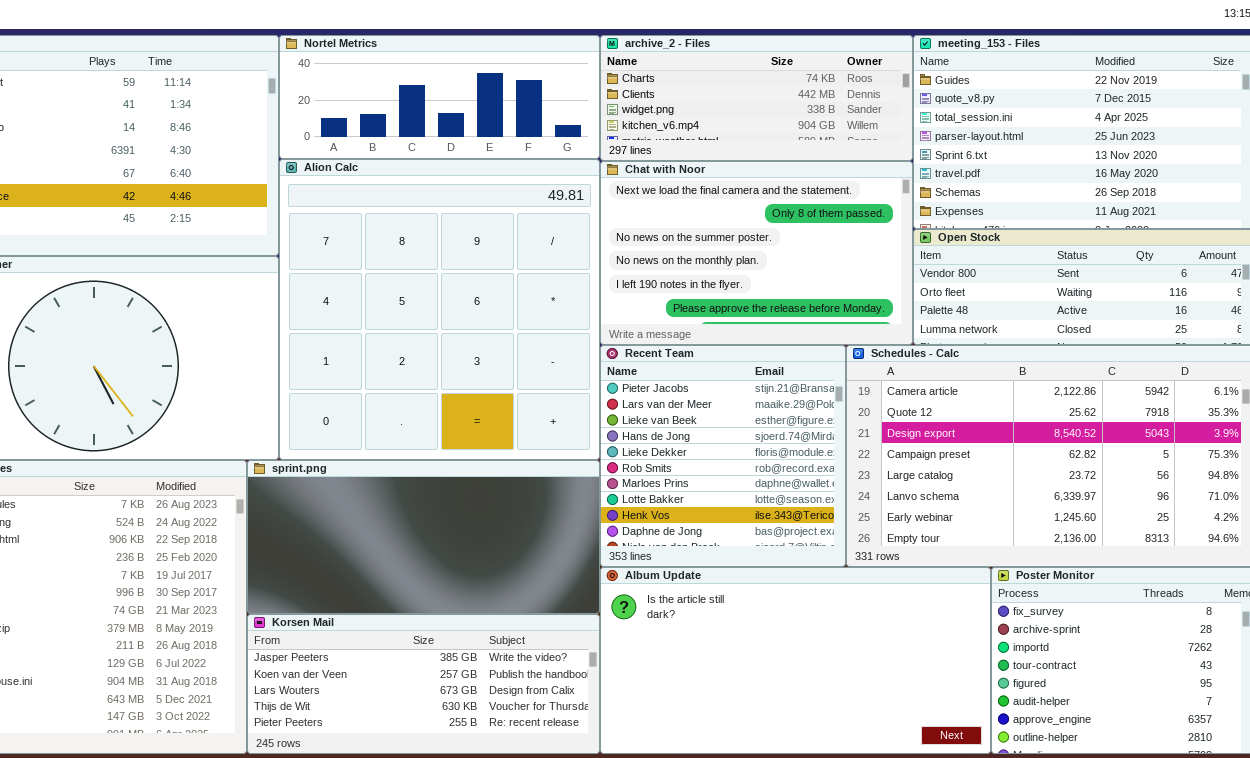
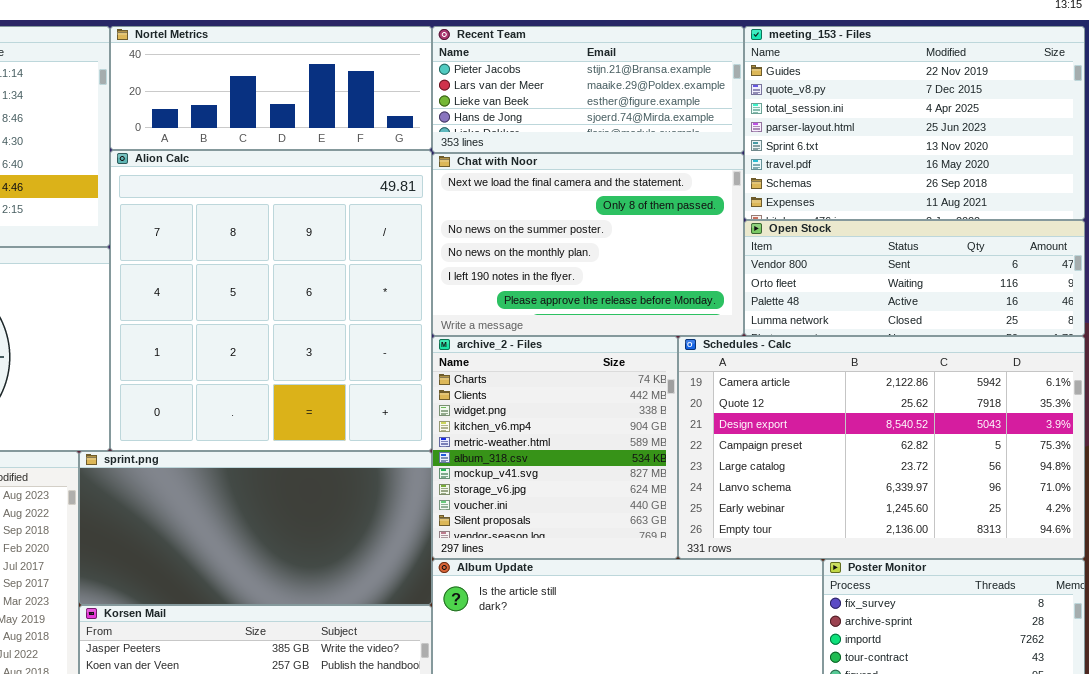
archive_2 - Files: [600,35,913,161] -> [432,336,678,559], moved, resized
Recent Team: [600,345,846,567] -> [432,26,744,153], moved, resized

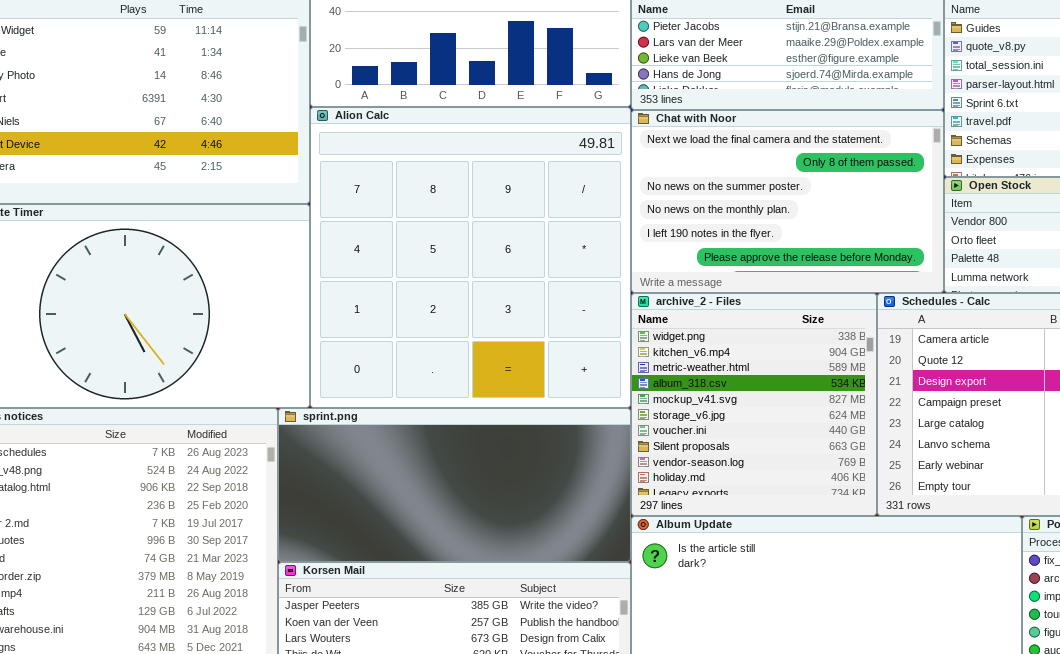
archive_2 - Files: [432,336,678,559] -> [631,293,877,516], scrolled down 2 rows

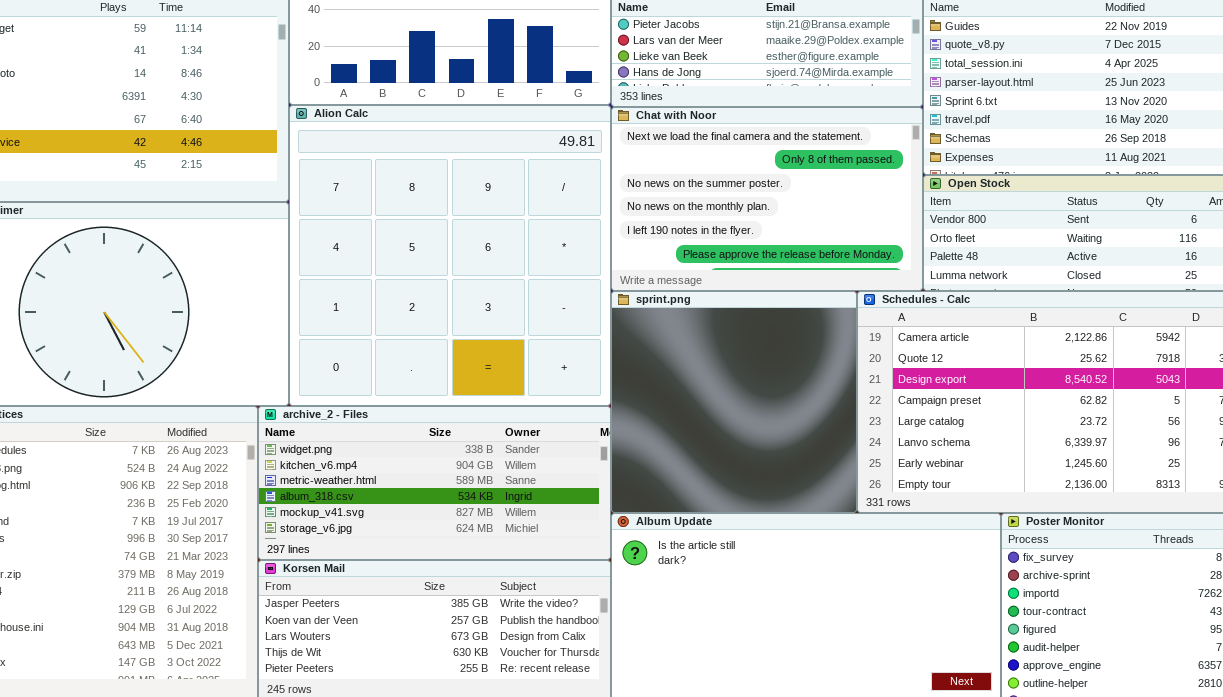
archive_2 - Files: [631,293,877,516] -> [258,406,611,560], moved, resized
sprint.png: [278,408,631,562] -> [611,291,857,513], moved, resized

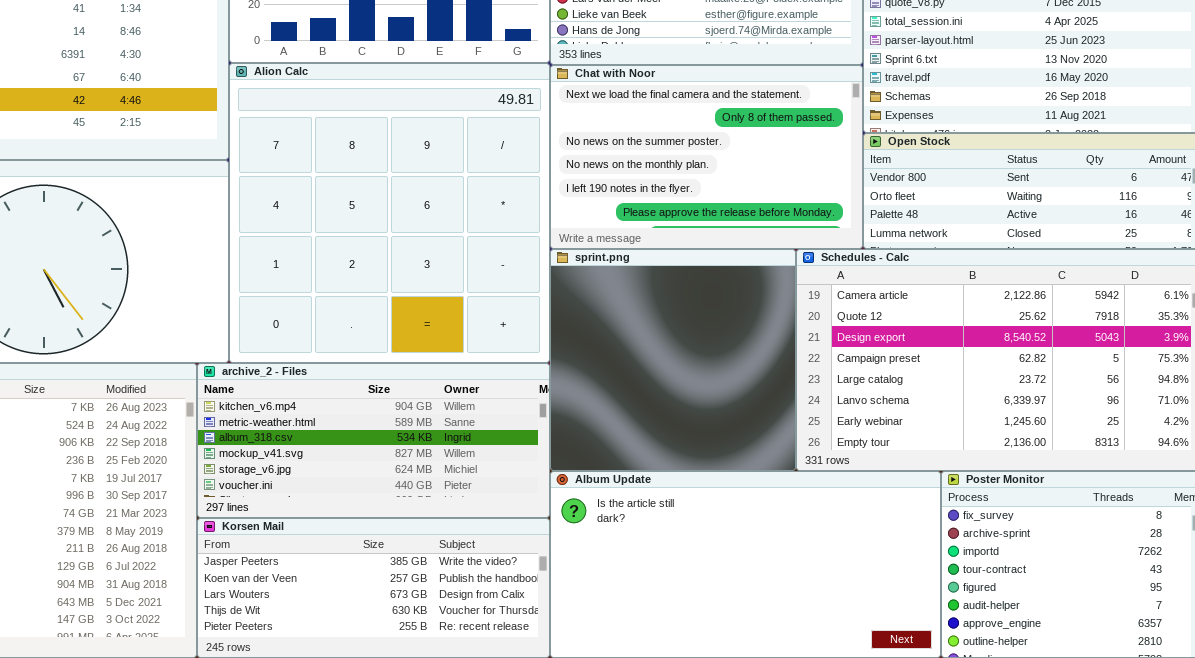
archive_2 - Files: [258,406,611,560] -> [197,363,550,518], scrolled down 1 row

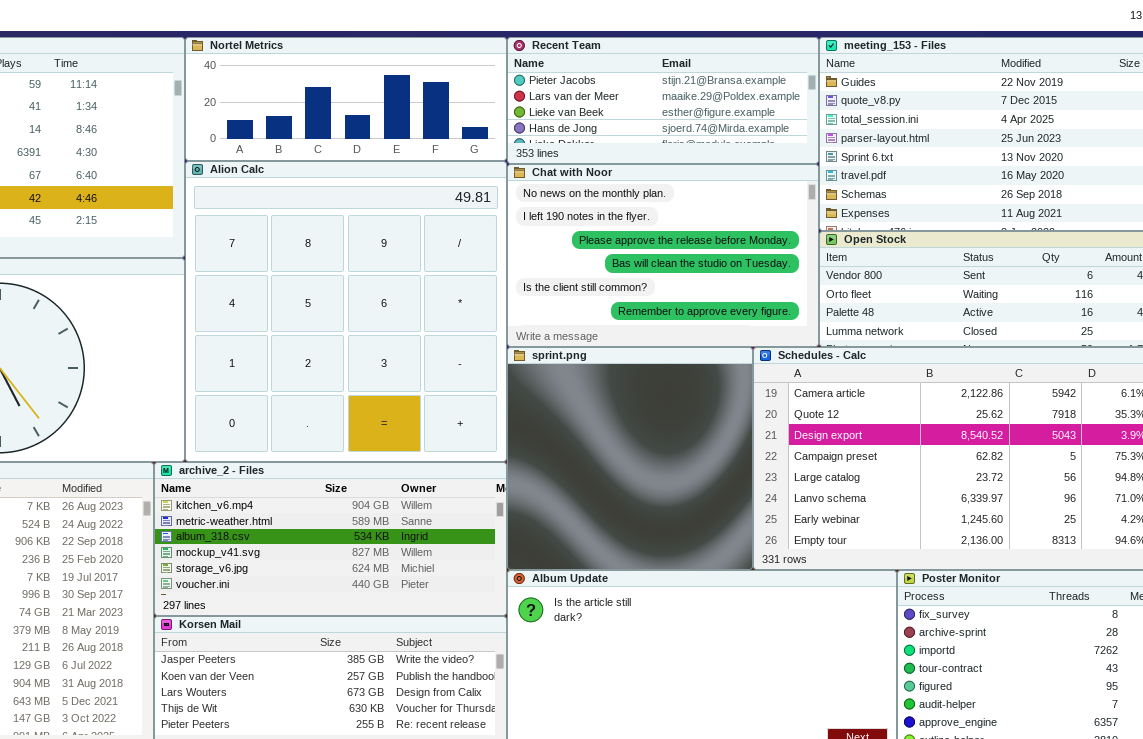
Chat with Noor: [550,65,863,249] -> [507,164,819,347], scrolled down 3 rows

